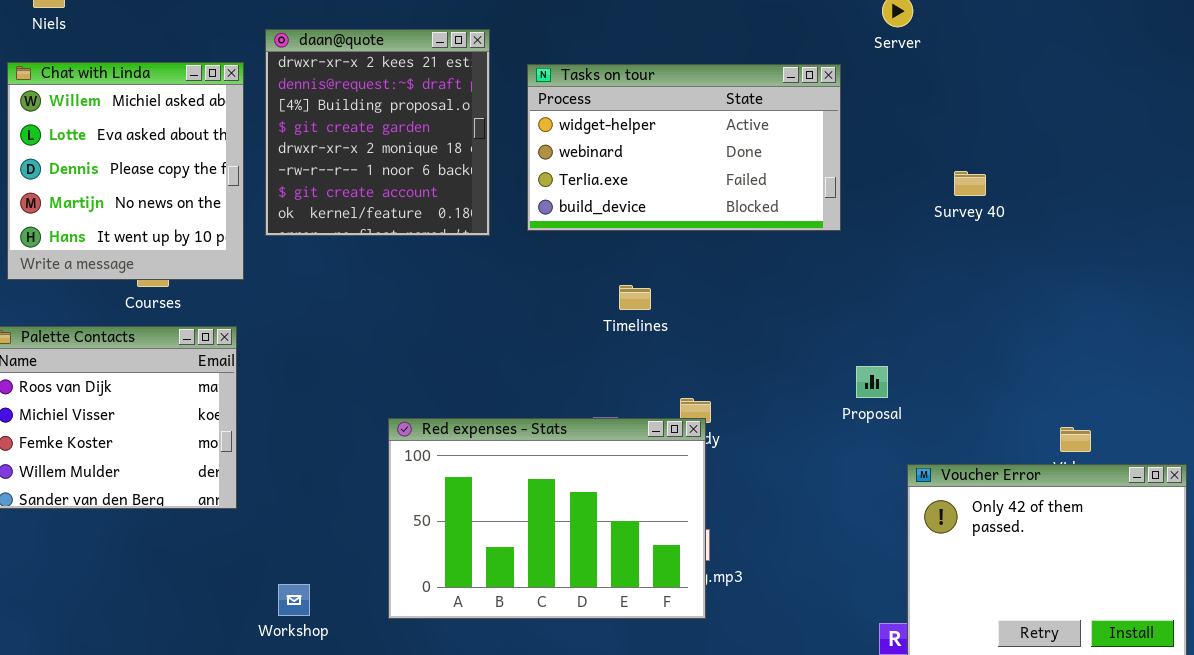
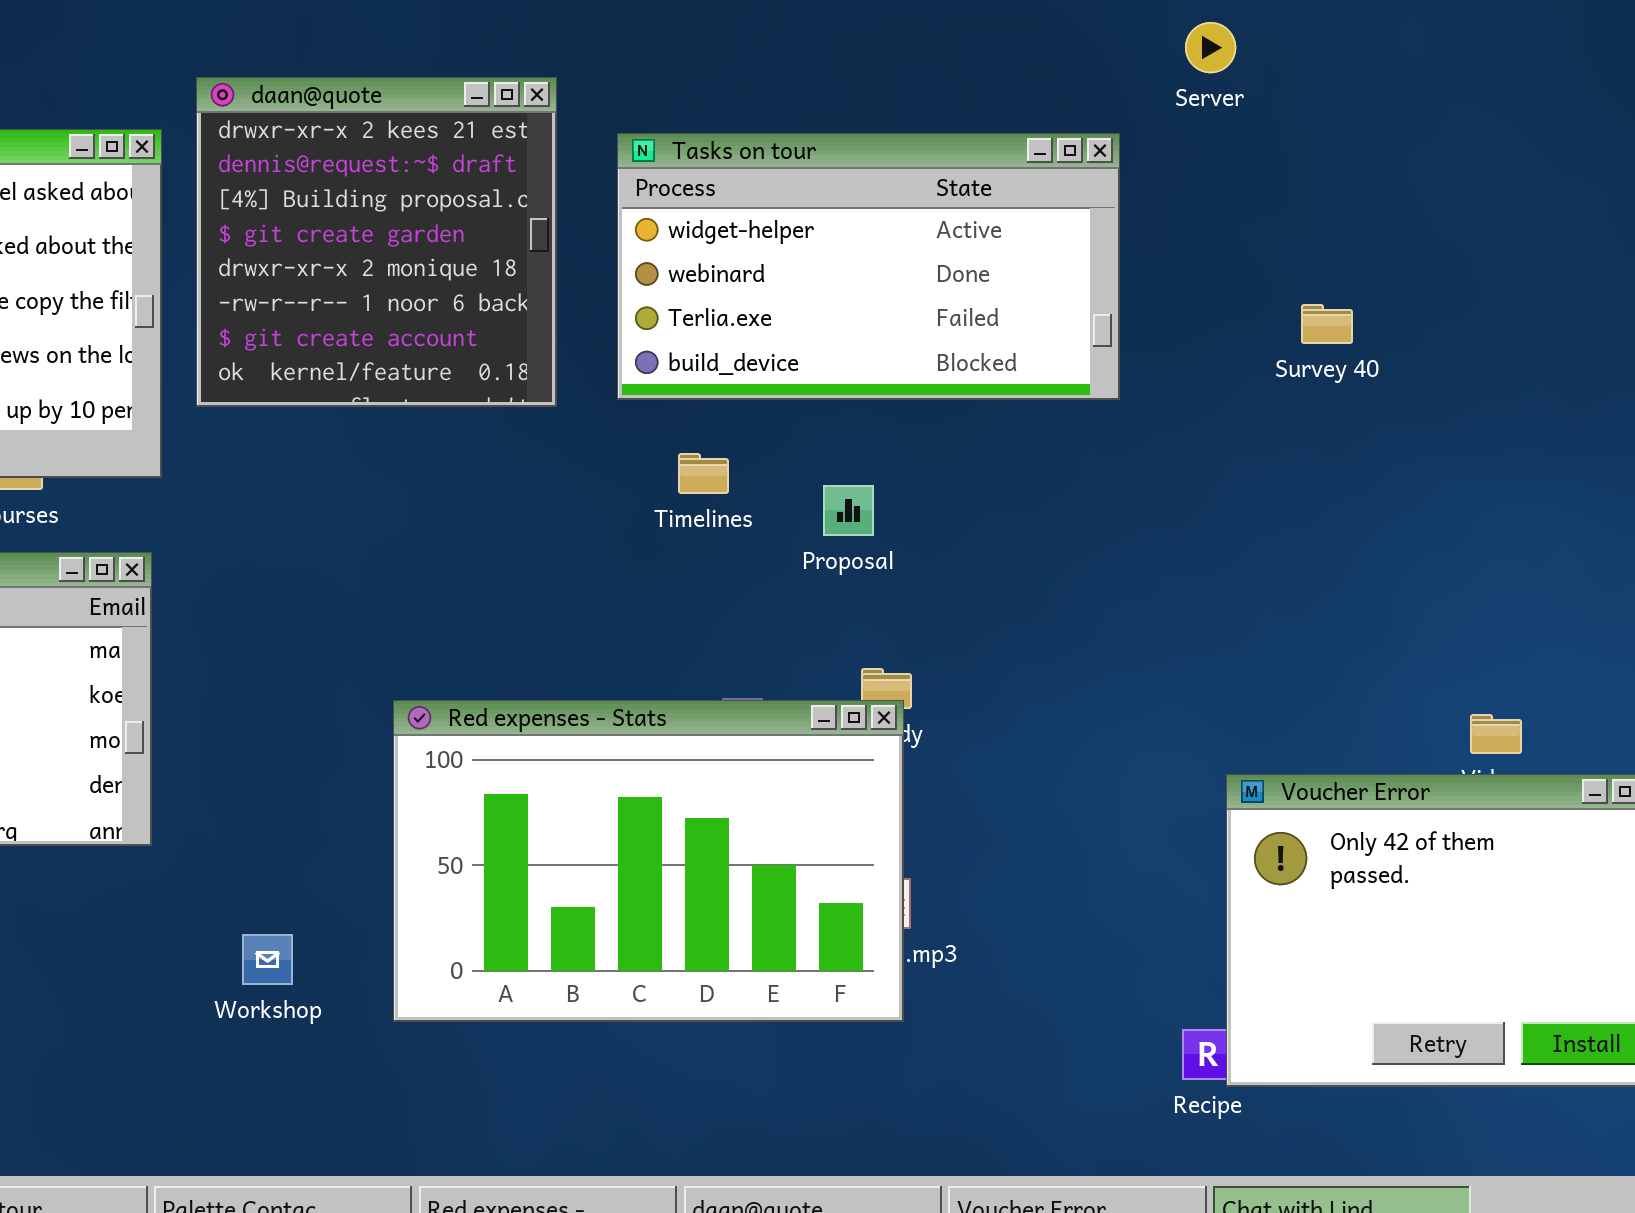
Timelines: [619,285,651,310] -> [678,453,729,494], moved
Proposal: [856,366,888,398] -> [823,485,874,536], moved
Workshop: [278,584,310,616] -> [242,934,293,985], moved

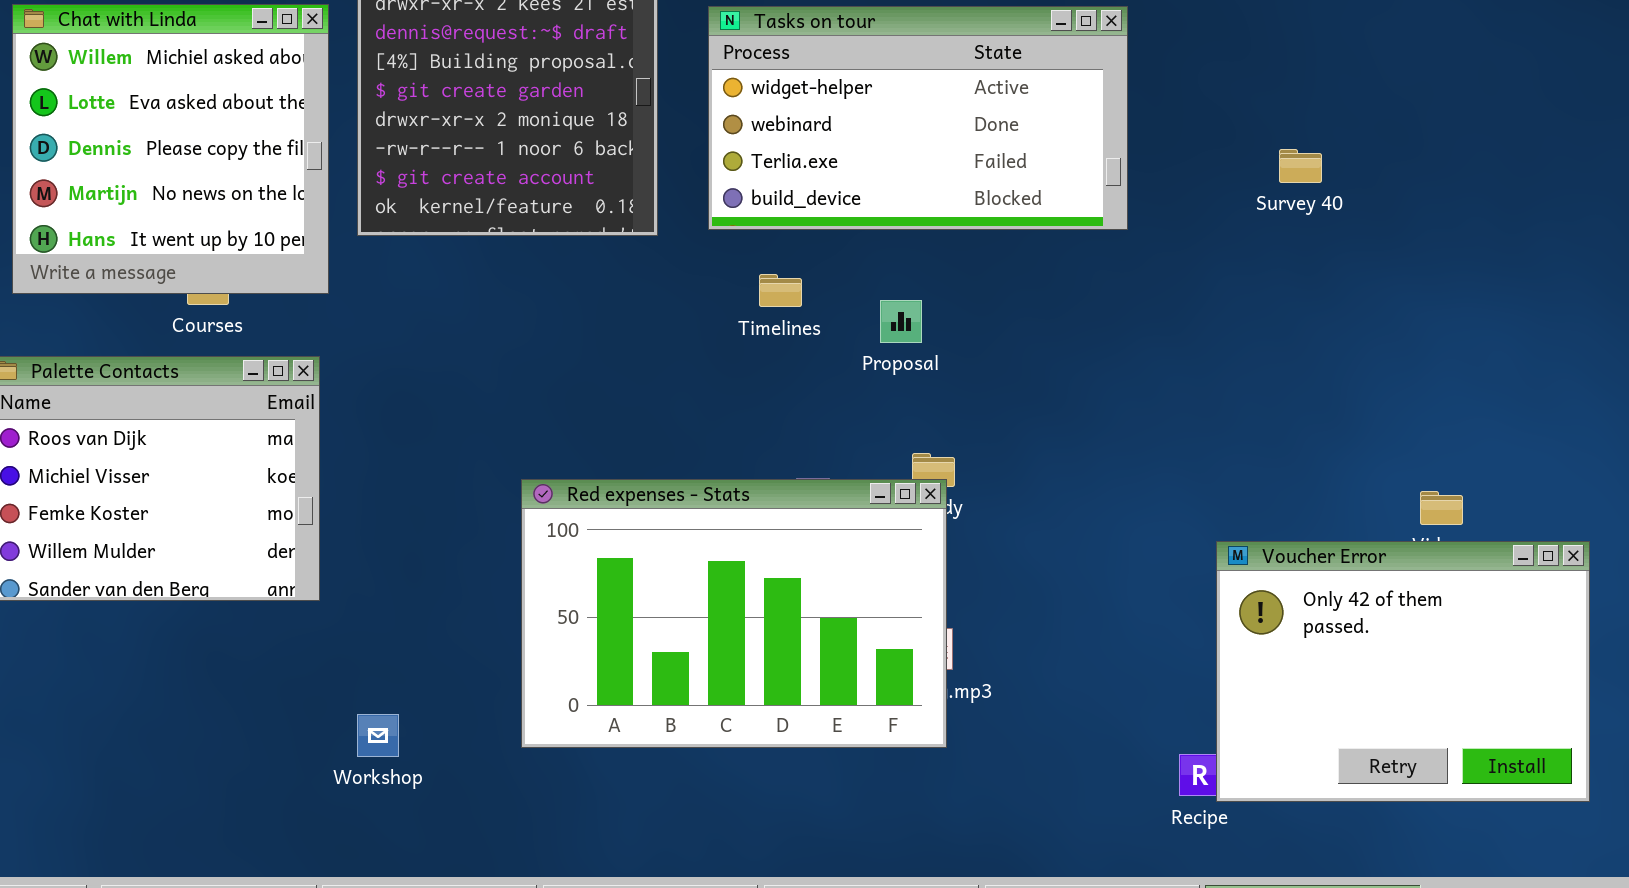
Workshop: [242,934,293,985] -> [357,714,399,757], moved

